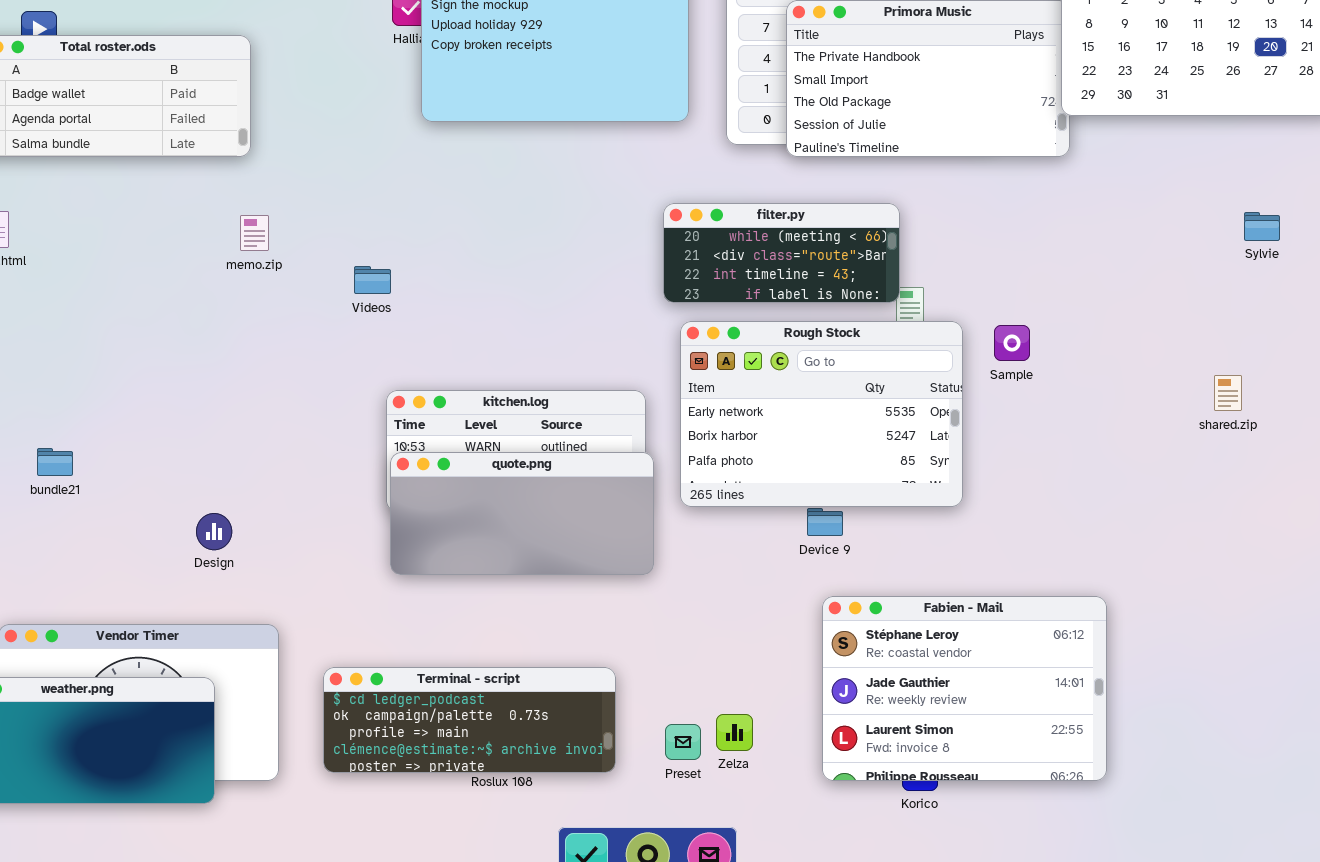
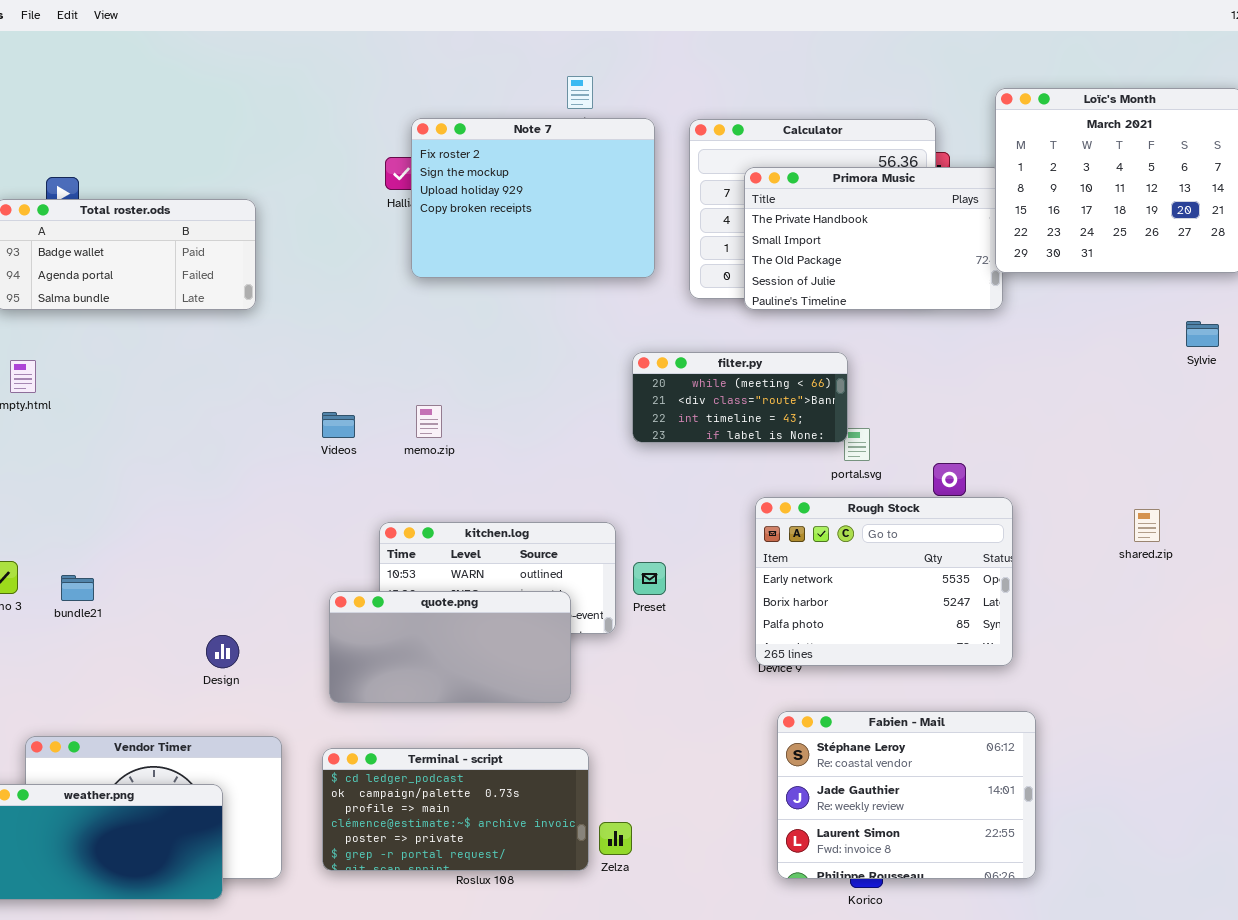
Sylvie: [1244,212,1280,241] -> [1186,321,1219,347], moved
memo.zip: [240,215,269,251] -> [416,405,442,438], moved
Videos: [354,266,391,294] -> [322,412,355,438], moved
Rough Stock: [680,321,963,507] -> [755,497,1013,666], moved
quote.png: [390,452,654,575] -> [329,591,571,703], moved
Terminal - script: [323,667,616,773] -> [322,748,589,871], resized
Zelza: [716,714,753,751] -> [599,822,632,855], moved
Preset: [665,724,701,760] -> [633,562,666,595], moved

